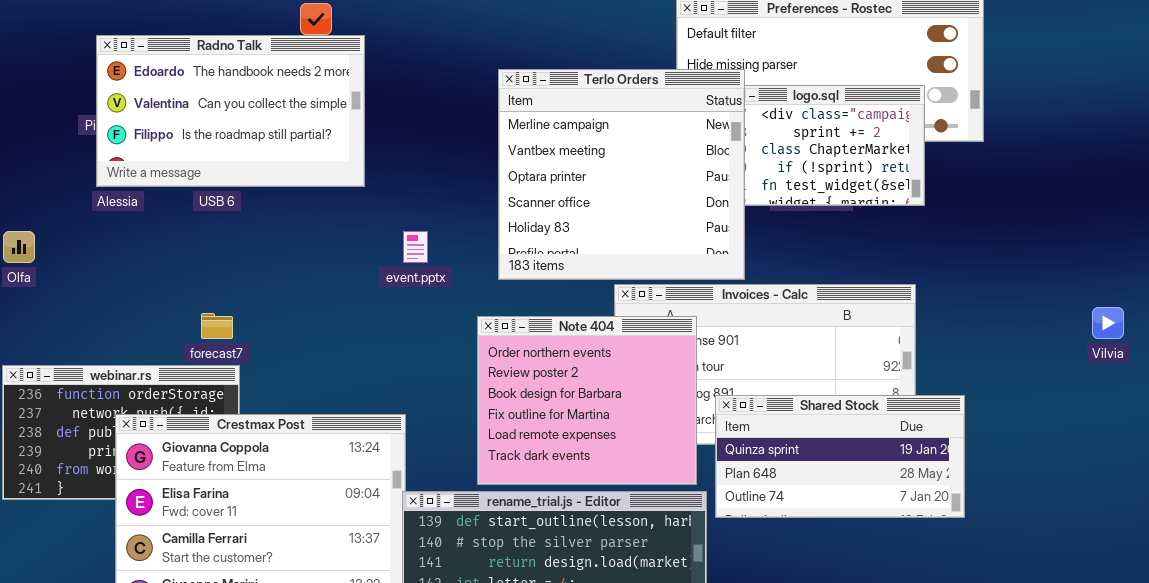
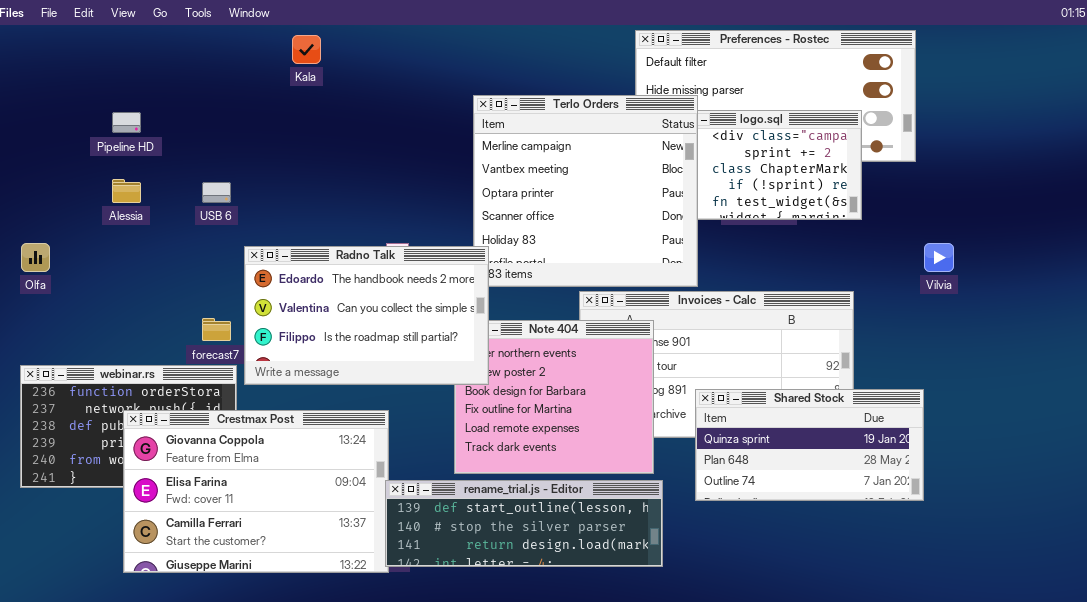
Radno Talk: [96,35,365,187] -> [244,246,489,385], moved
Vilvia: [1092,307,1124,339] -> [924,243,954,272], moved
Shared Stock: [715,395,965,518] -> [695,389,924,501], moved

